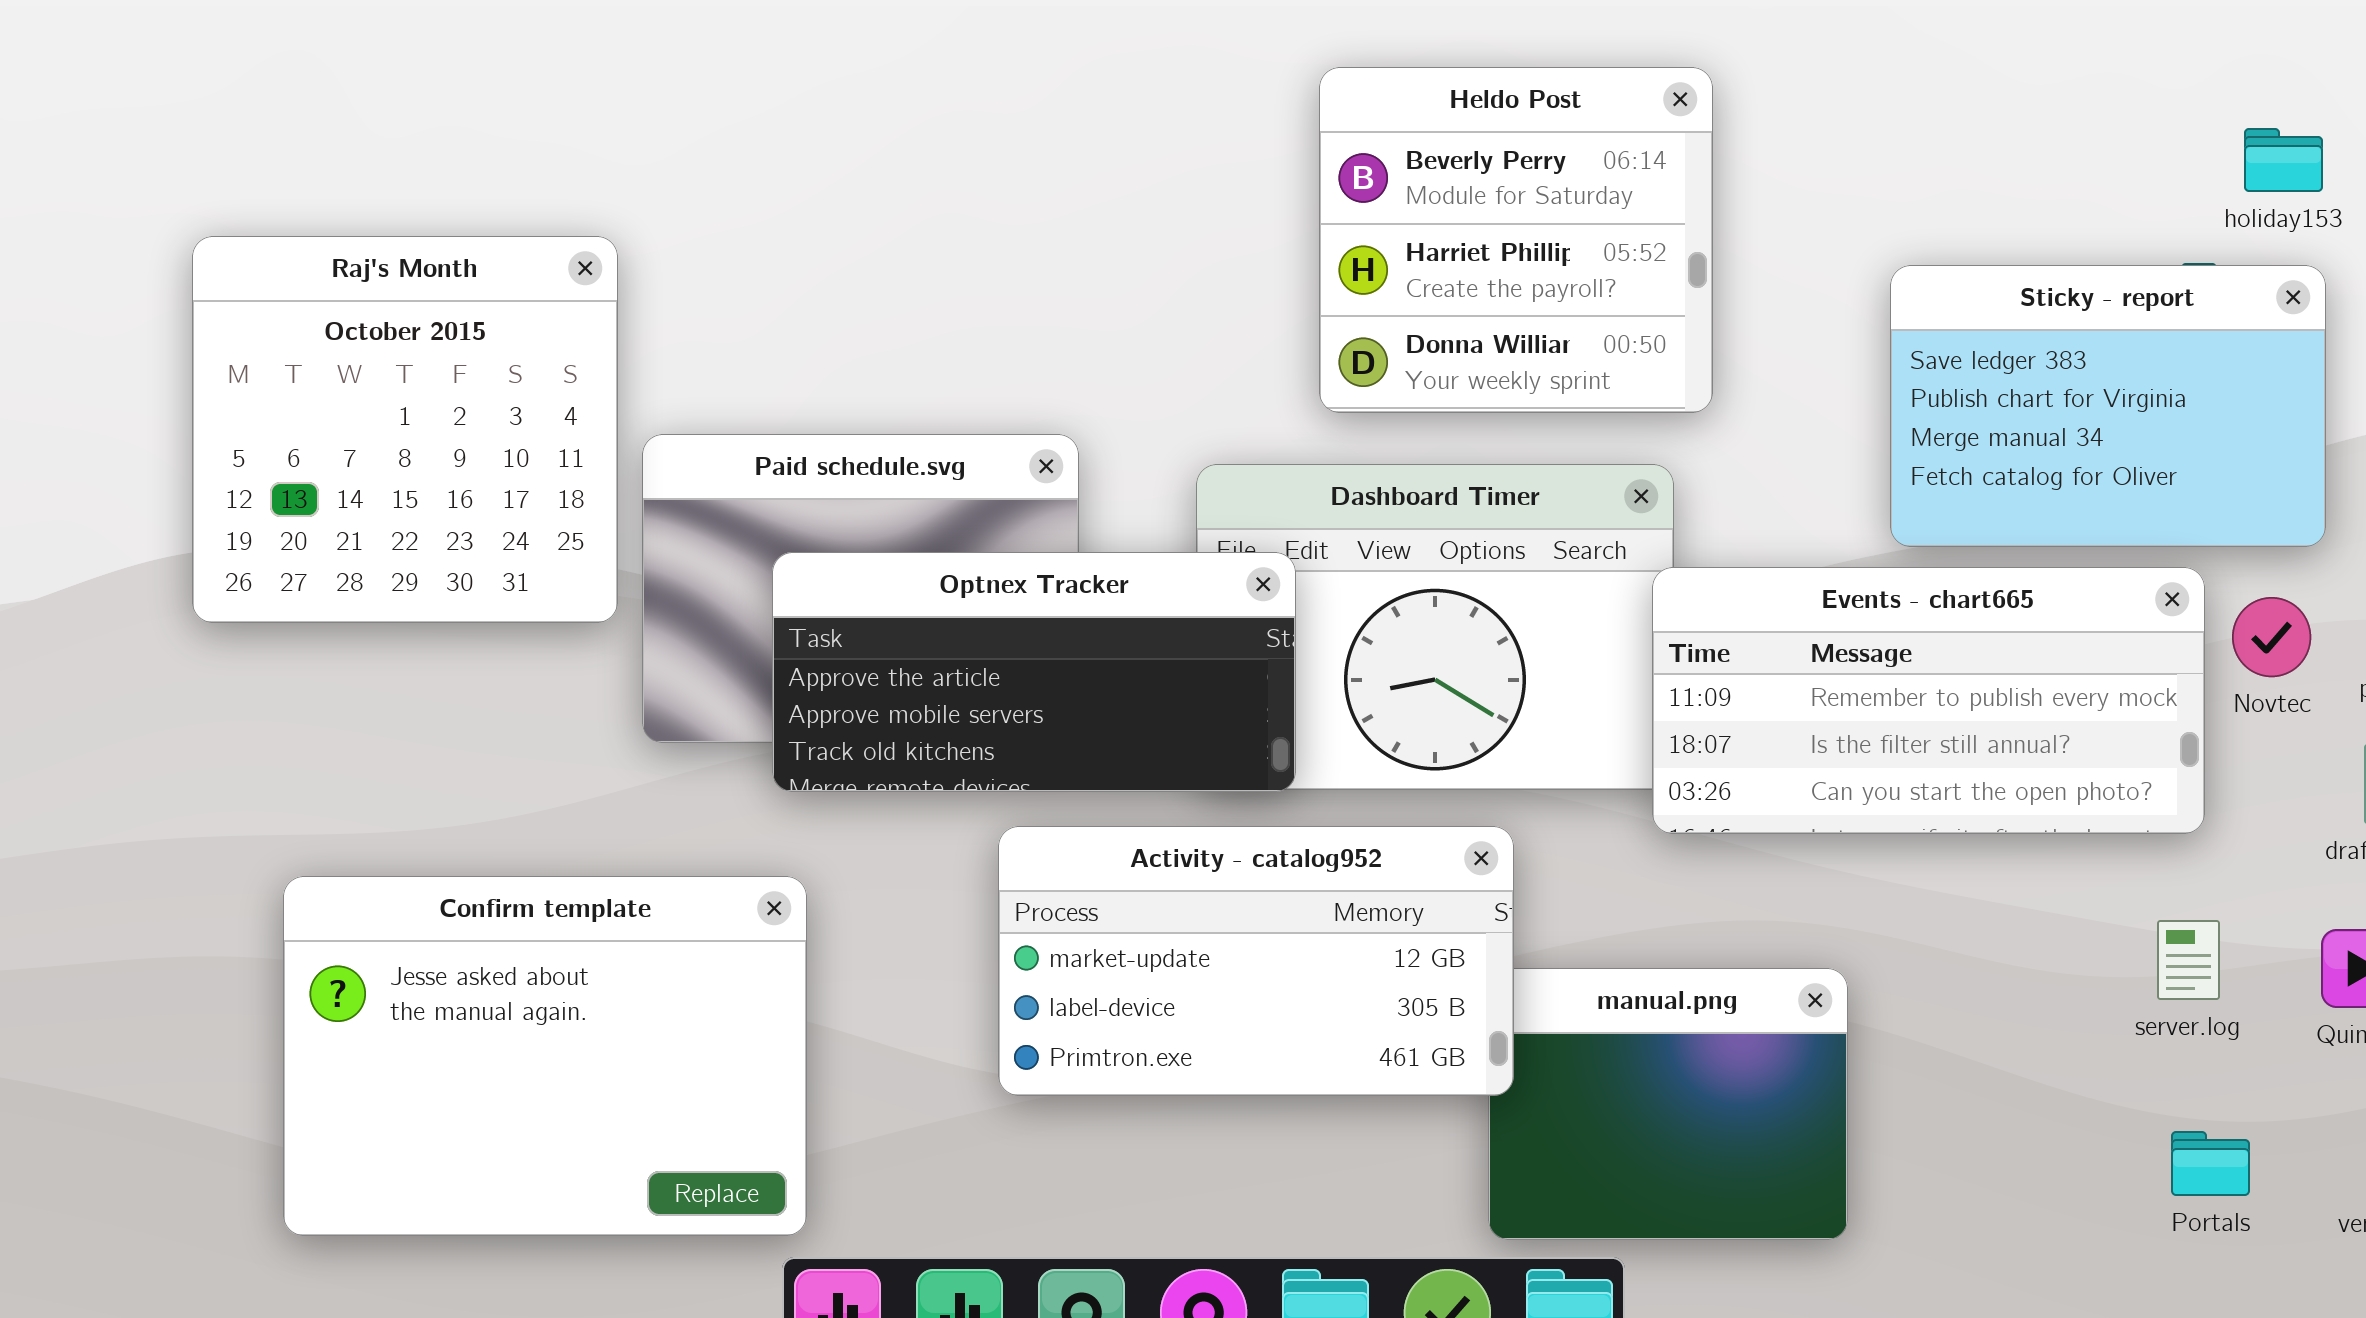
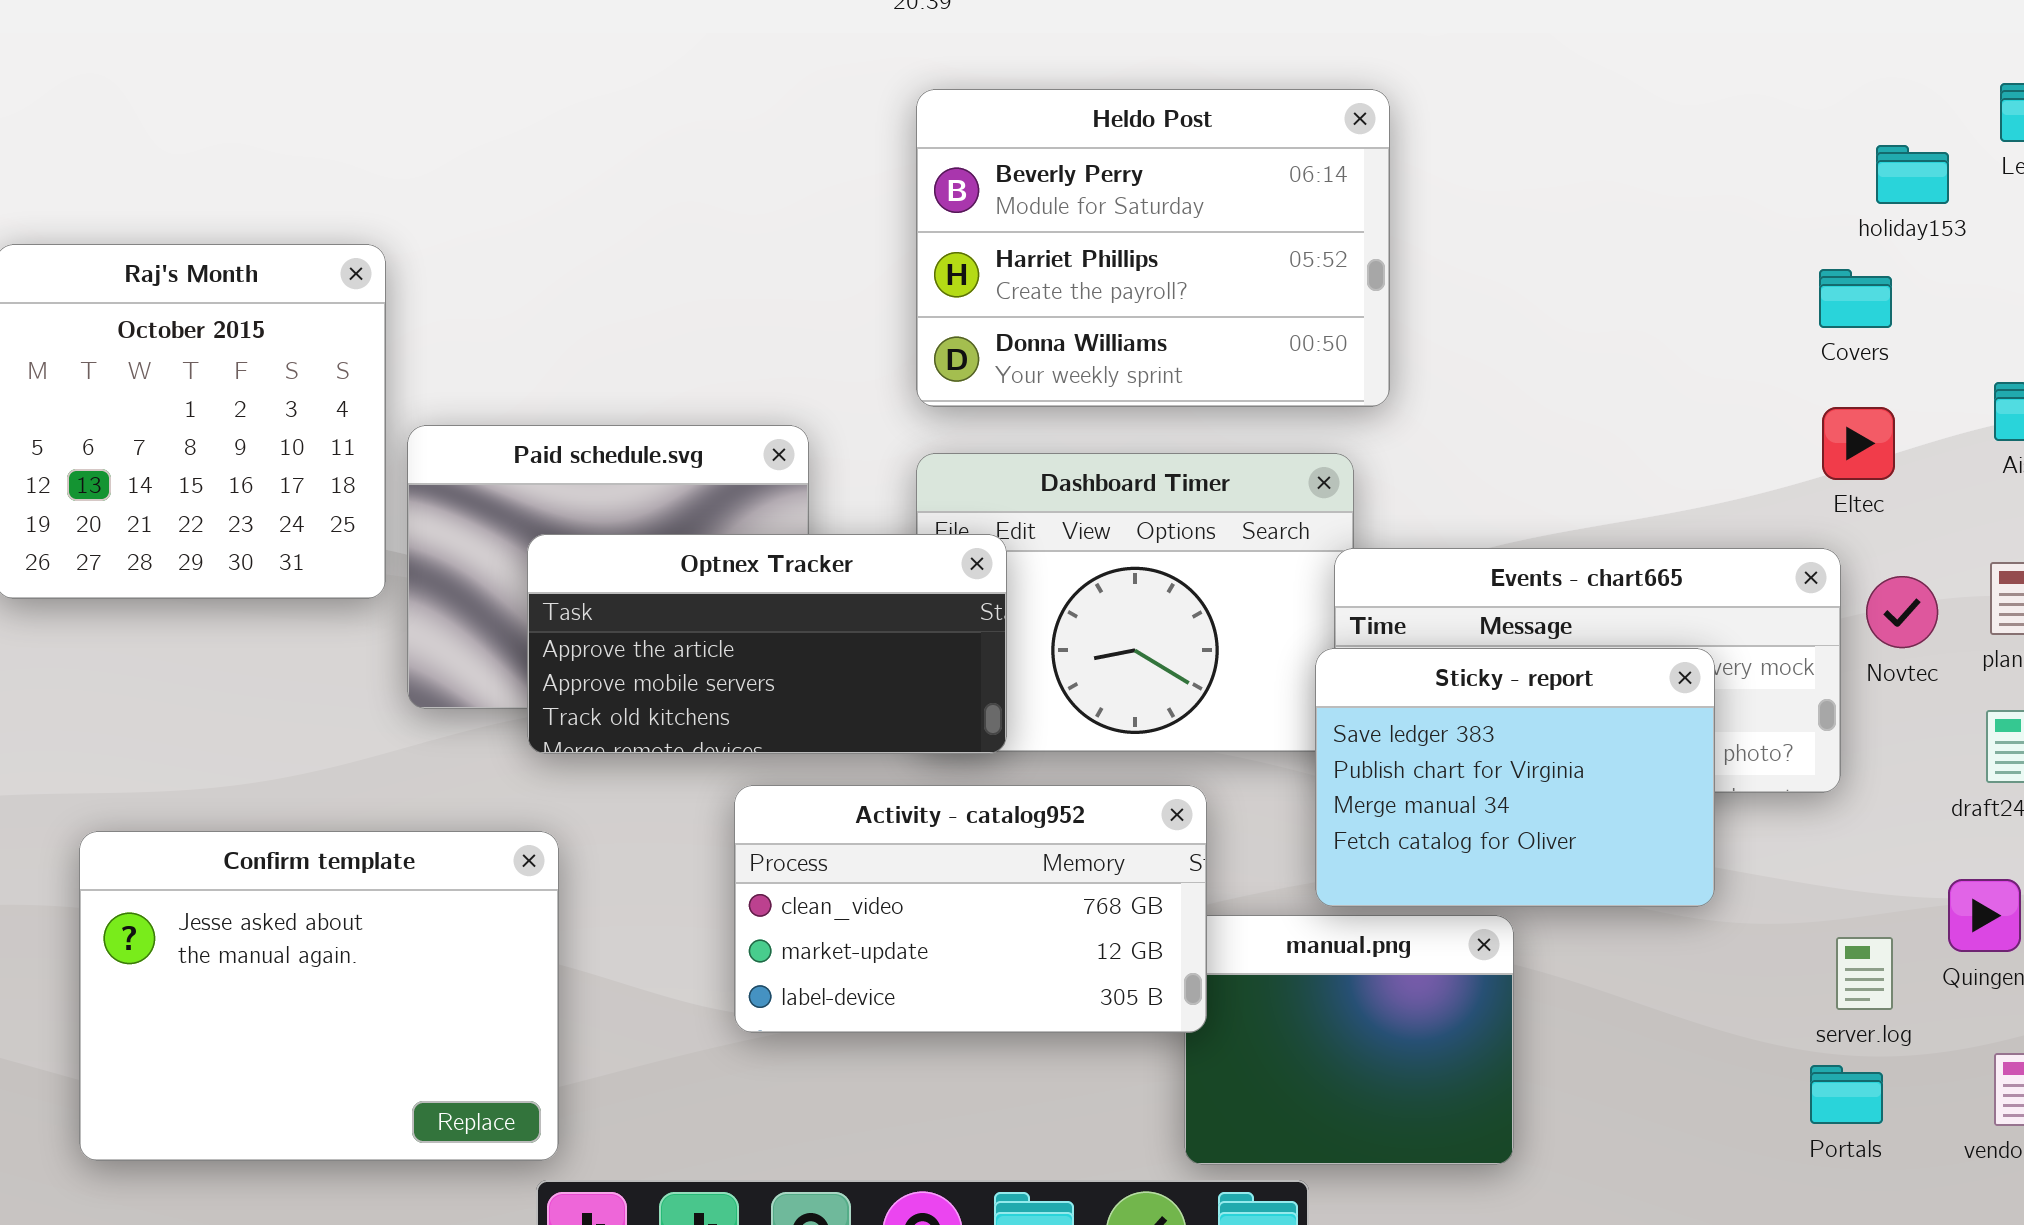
Heldo Post: [1319,67,1713,413] -> [916,89,1390,407], resized
Sticky - report: [1890,265,2326,547] -> [1315,648,1715,907], moved
Activity - catalog952: [998,826,1514,1096] -> [734,785,1207,1033], scrolled up 1 row
server.log: [2157,920,2220,1000] -> [1836,937,1893,1010], moved

